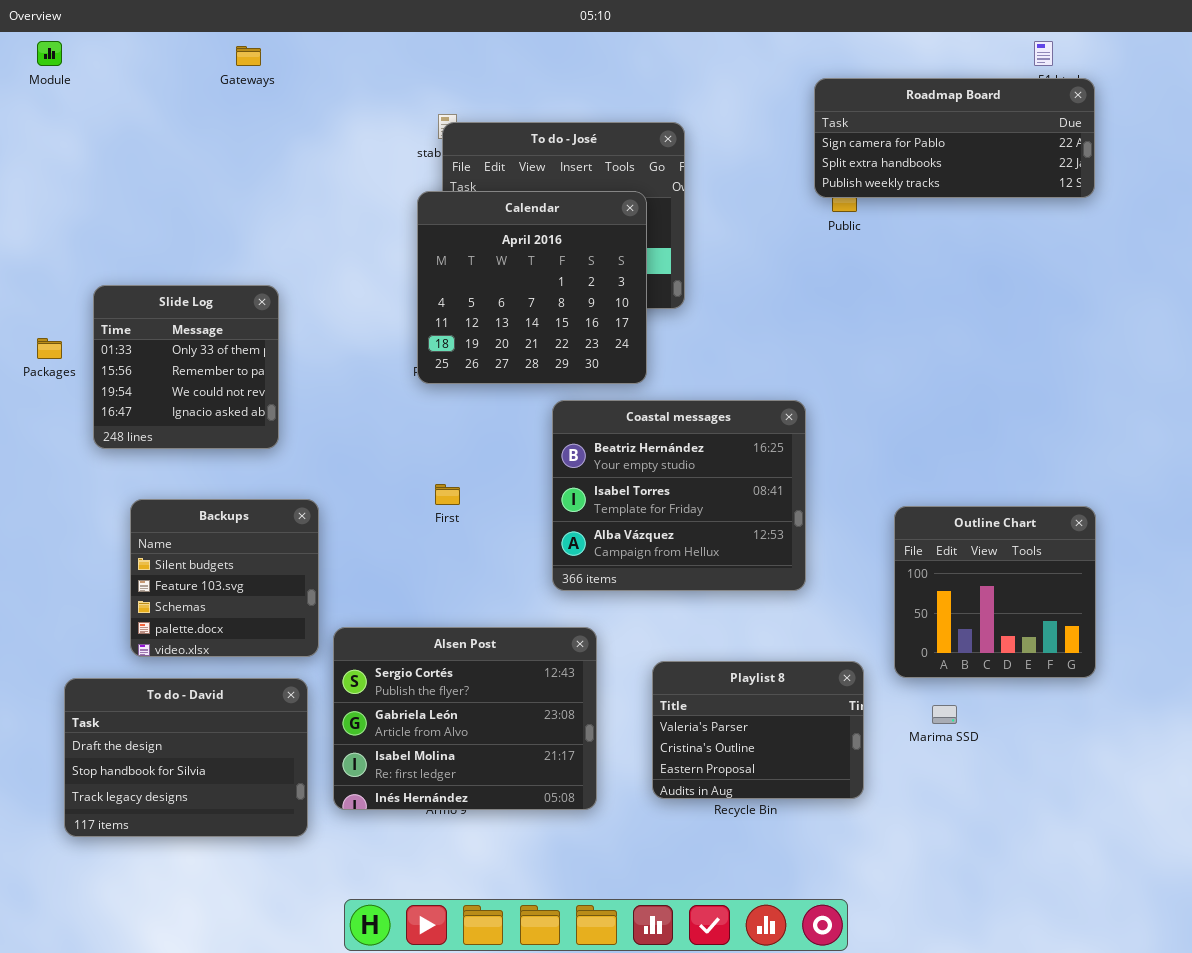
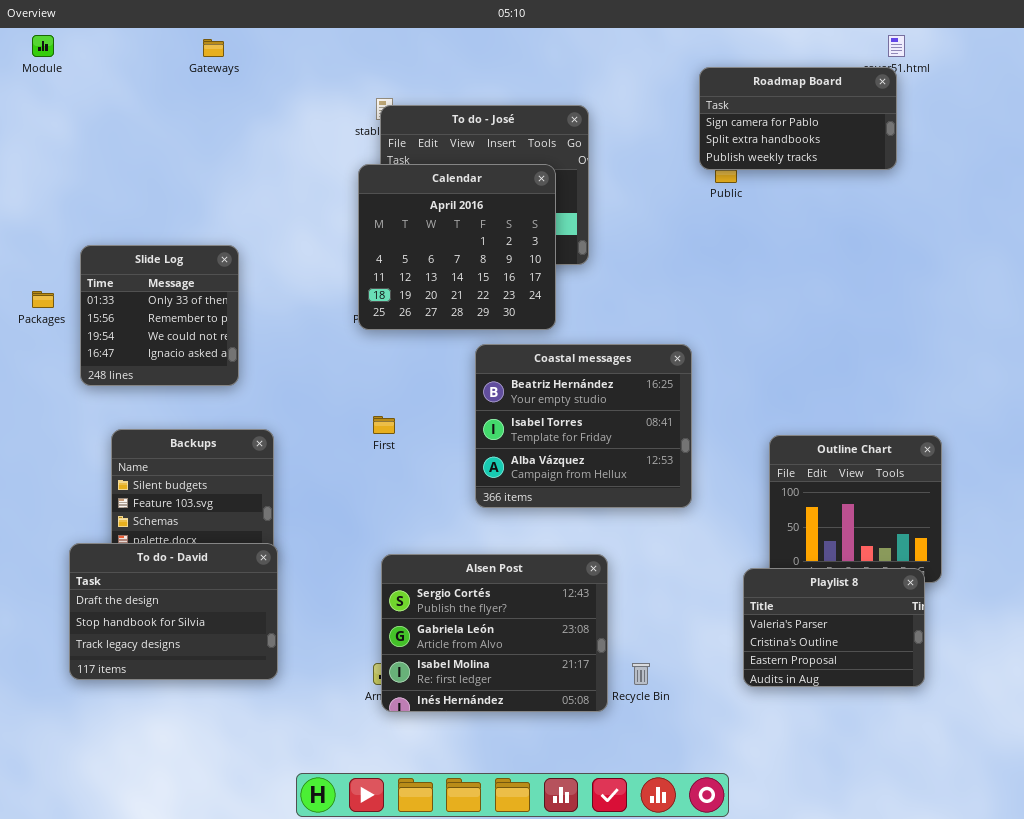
Roadmap Board: [814,78,1095,198] -> [699,67,897,170], resized
Alsen Post: [333,627,597,810] -> [381,554,608,712], moved
Playlist 8: [652,661,864,799] -> [743,568,925,687], moved
To do - David: [64,678,308,837] -> [69,543,278,680], moved

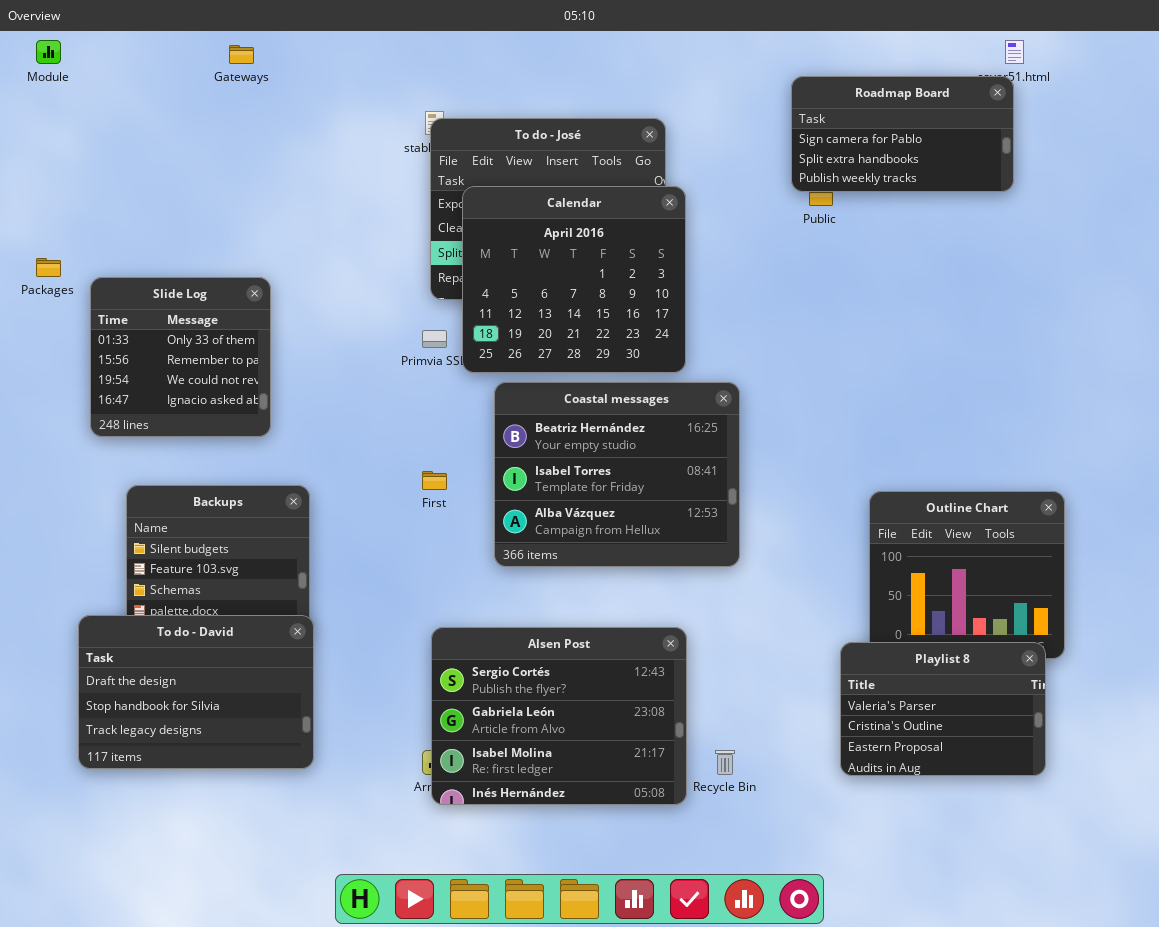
Calendar: [358,164,556,330] -> [462,186,686,373], moved
Packages: [32,291,54,308] -> [36,258,61,277], moved
Coastal messages: [475,344,692,508] -> [494,382,740,567], moved

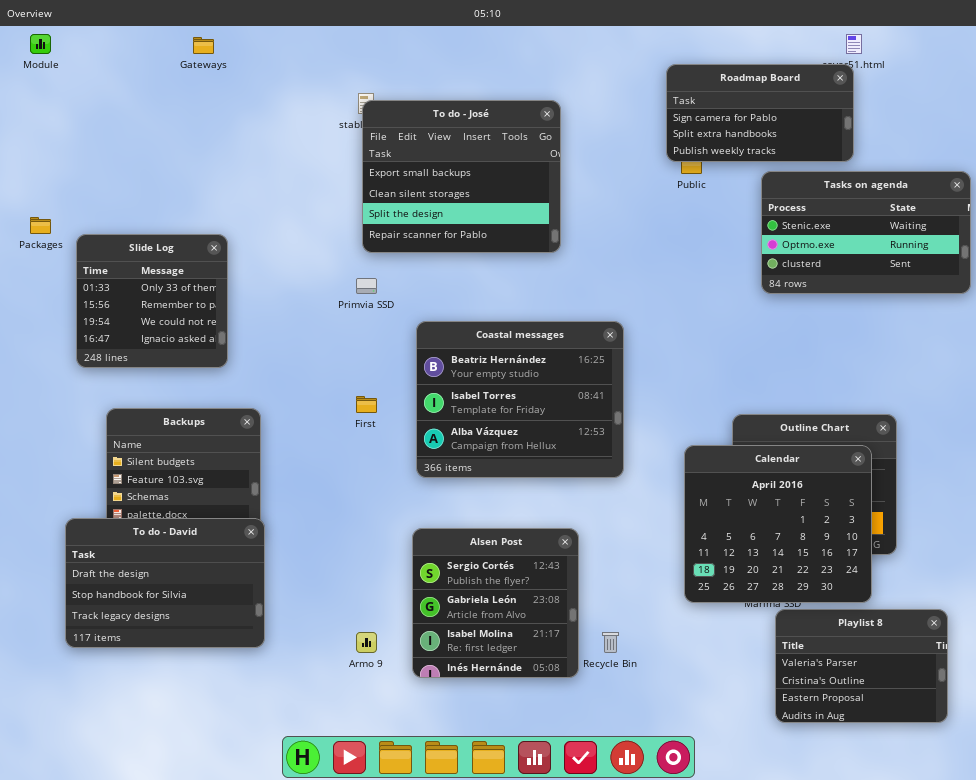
Calendar: [462,186,686,373] -> [684,445,872,603], moved
Tasks on agenda: none -> [761,171,971,294], opened
Alsen Post: [431,627,687,805] -> [412,528,579,678], resized
Playlist 8: [840,642,1046,776] -> [775,609,948,723], moved

